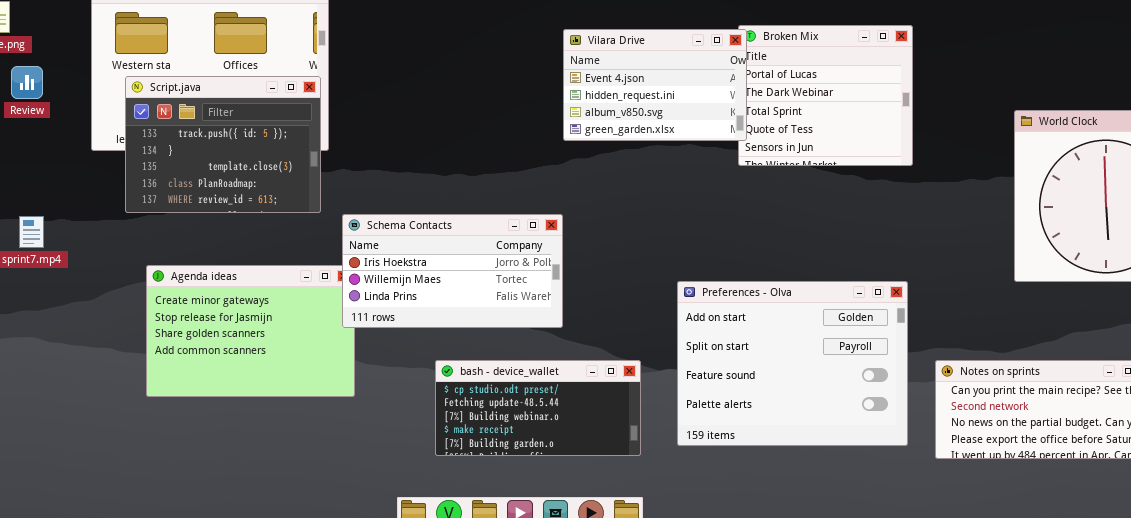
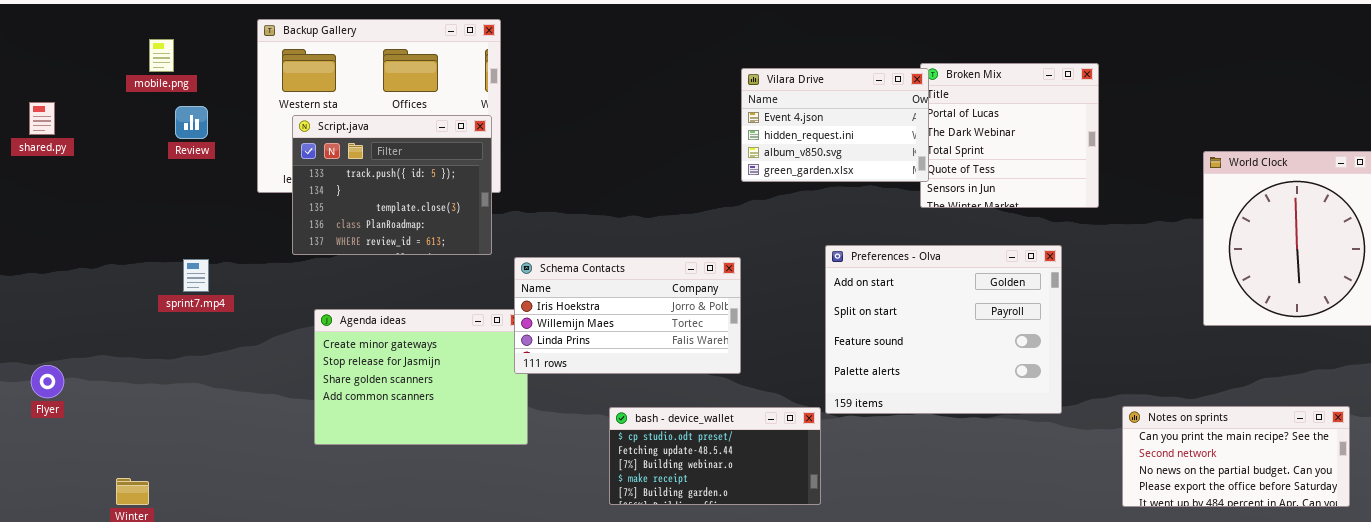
Preferences - Olva: [677,281,908,446] -> [825,245,1062,414], moved

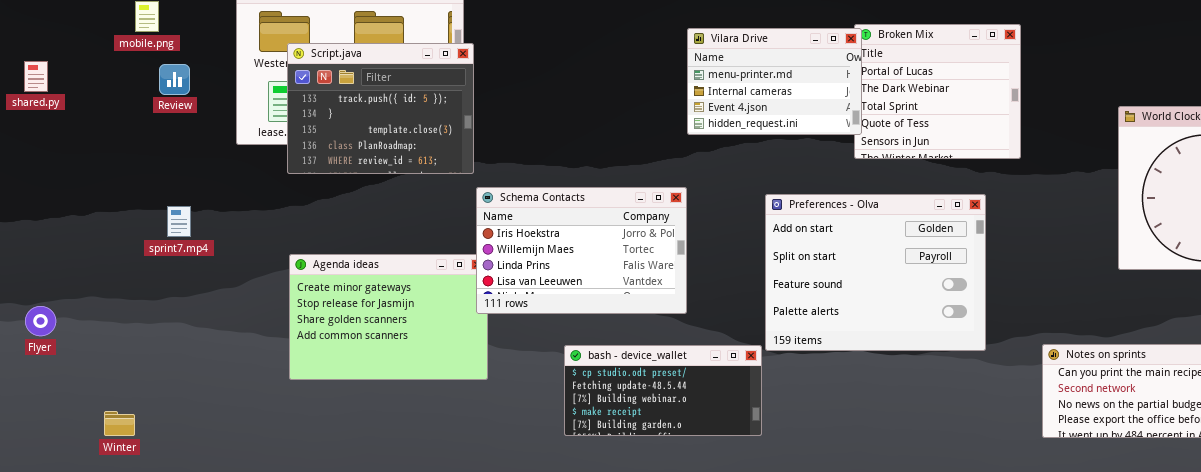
Vilara Drive: [741,68,929,182] -> [687,28,862,135], scrolled up 2 rows
Script.java: [292,115,492,255] -> [287,43,474,174], moved
Schema Contacts: [514,257,741,374] -> [476,187,687,314], resized

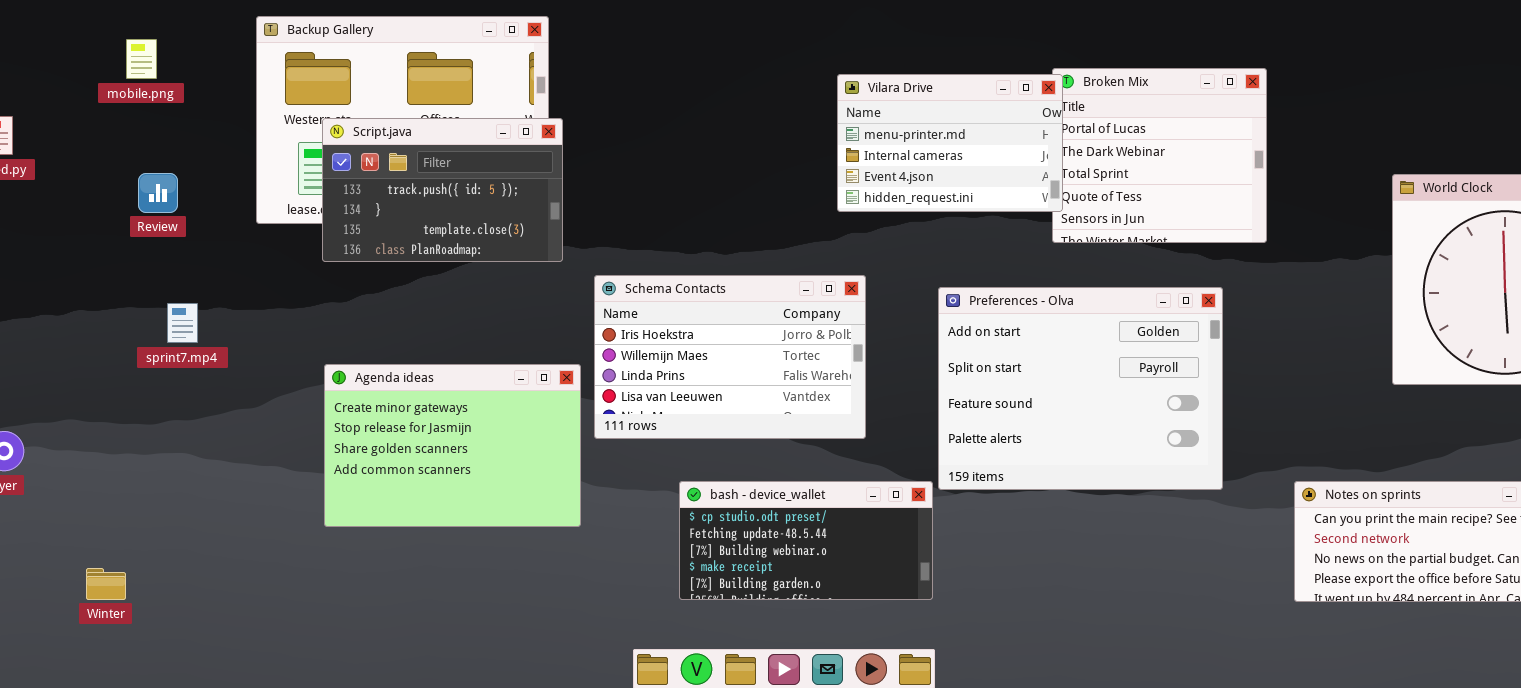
Script.java: [287,43,474,174] -> [322,118,563,262], resized
Review: [159,64,190,95] -> [138,173,178,213], moved
Schema Contacts: [476,187,687,314] -> [594,275,866,439], moved

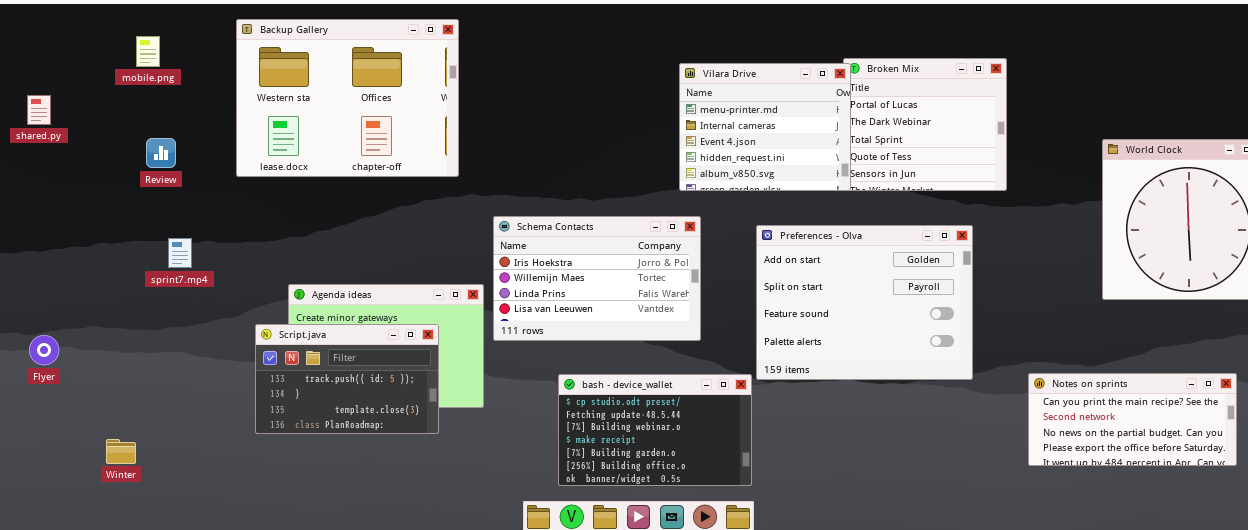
Vilara Drive: [837,74,1063,212] -> [679,63,851,191], resized
Script.java: [322,118,563,262] -> [255,324,439,434], moved
bash - device_wallet: [679,481,933,600] -> [558,374,752,486], resized

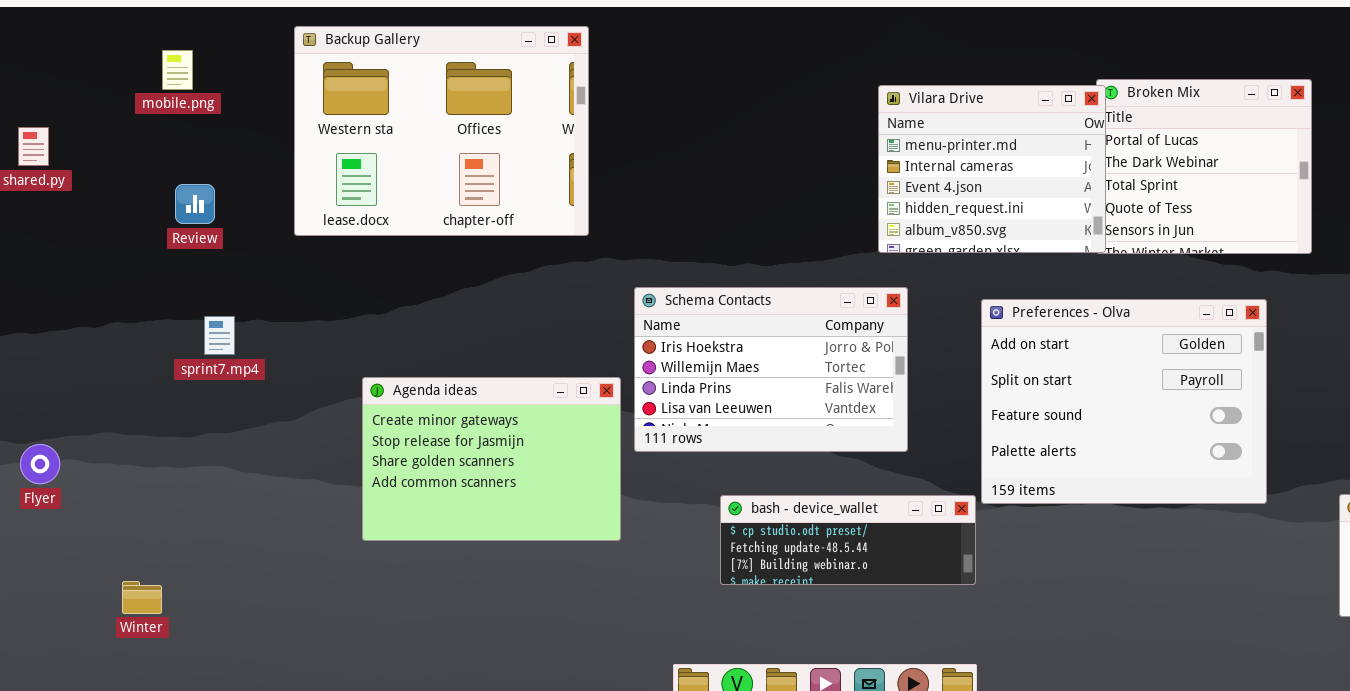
Script.java: [255,324,439,434] -> none, closed
bash - device_wallet: [558,374,752,486] -> [720,495,976,585], resized

